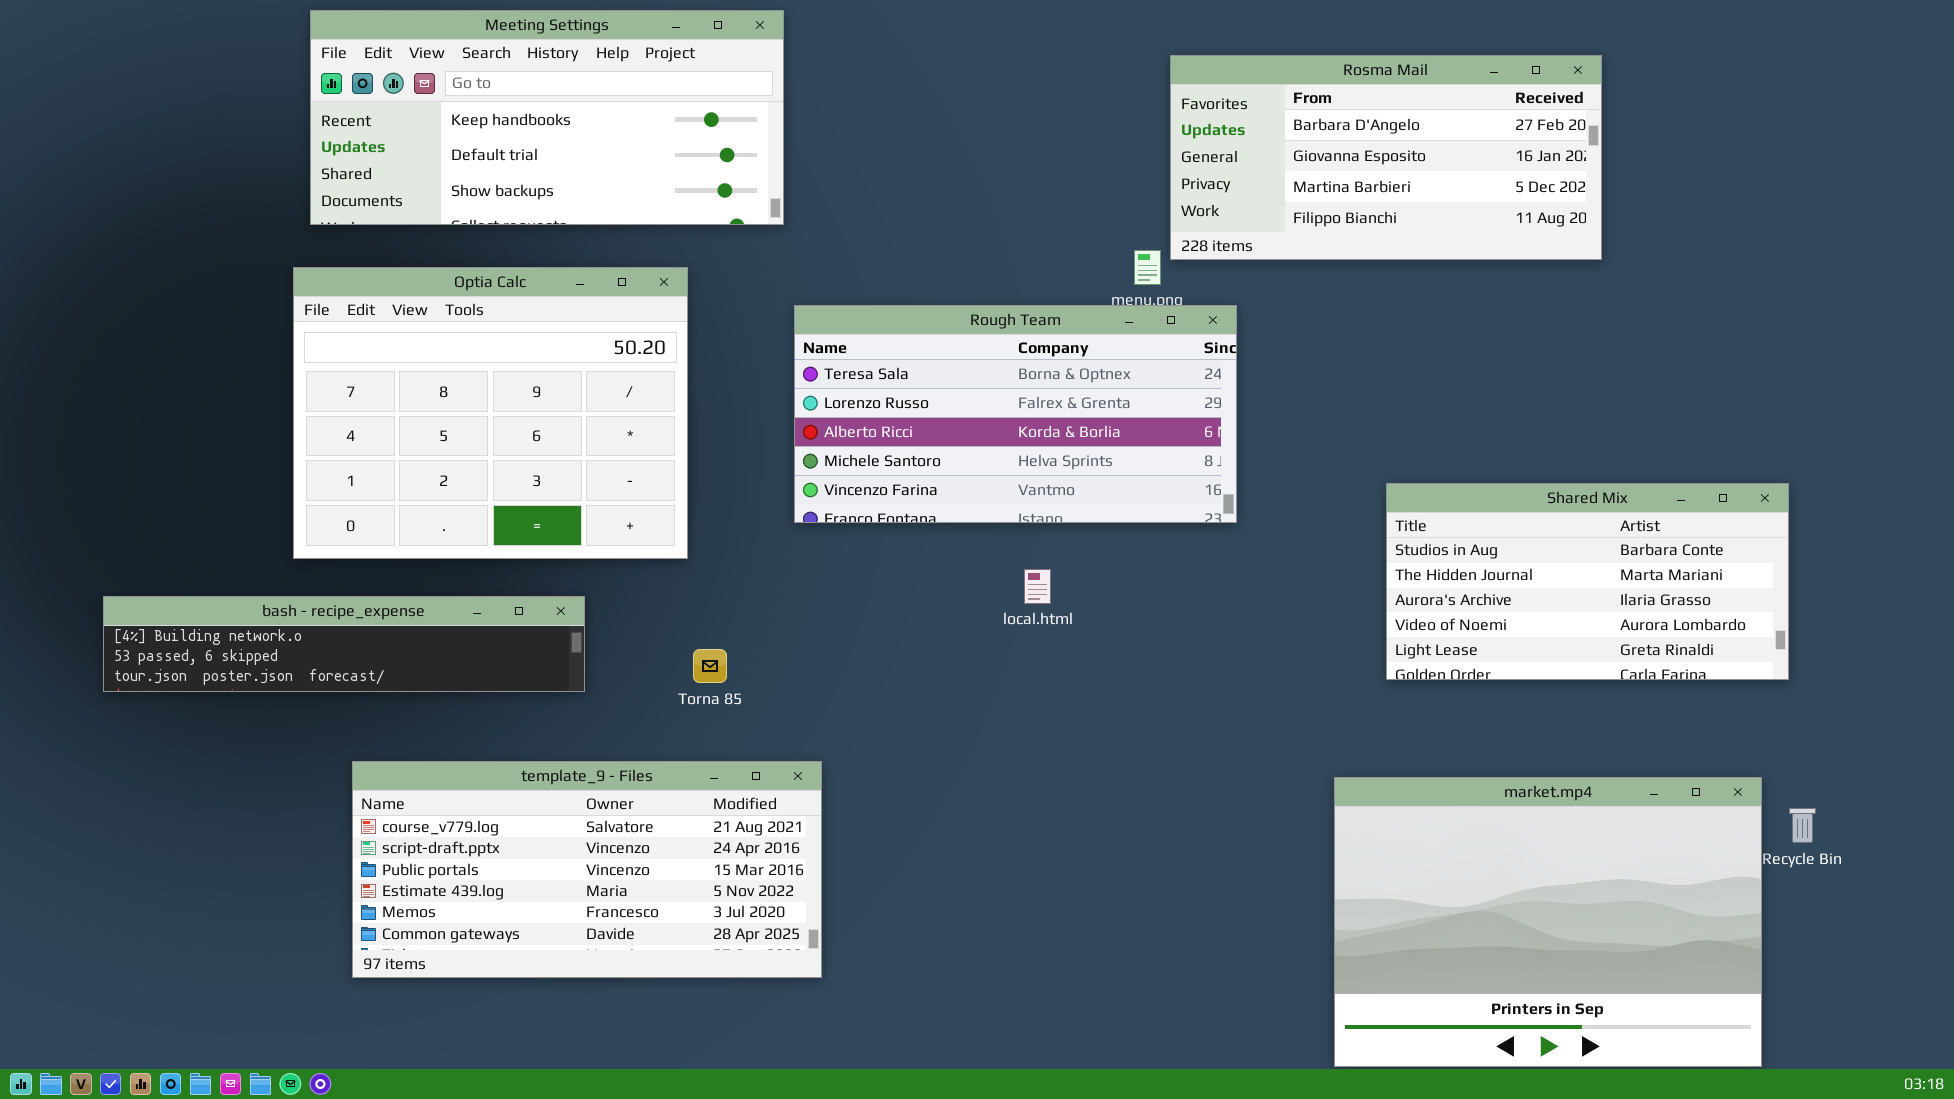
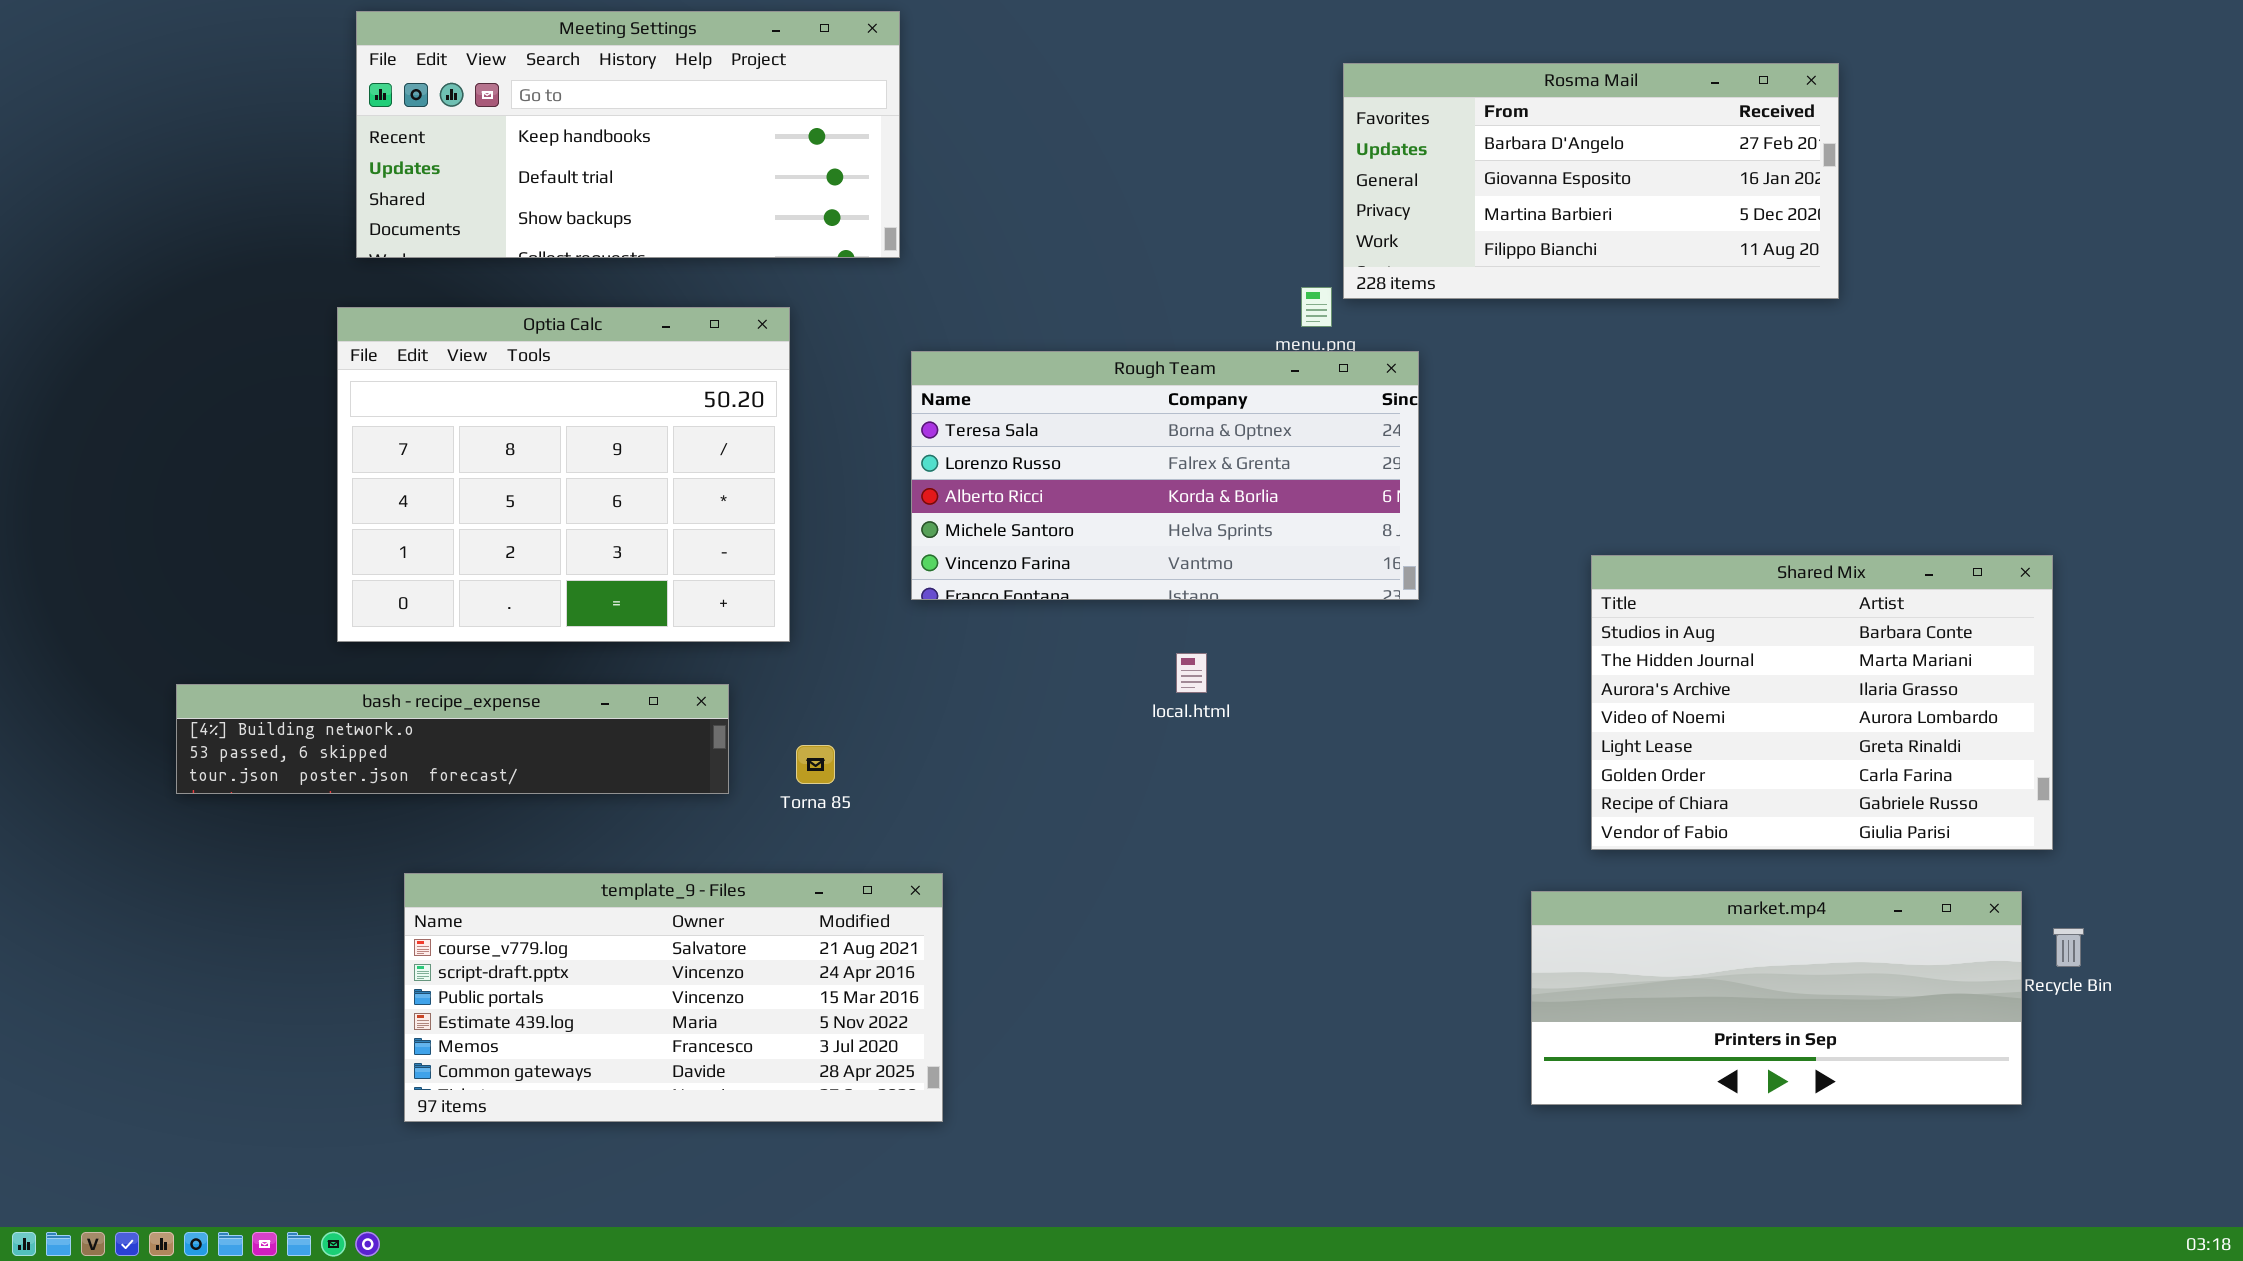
Shared Mix: [1386,483,1789,680] -> [1591,555,2053,850], resized
bash - recipe_expense: [103,596,585,692] -> [176,684,729,794], moved
market.mp4: [1334,777,1762,1067] -> [1531,891,2022,1105], resized

